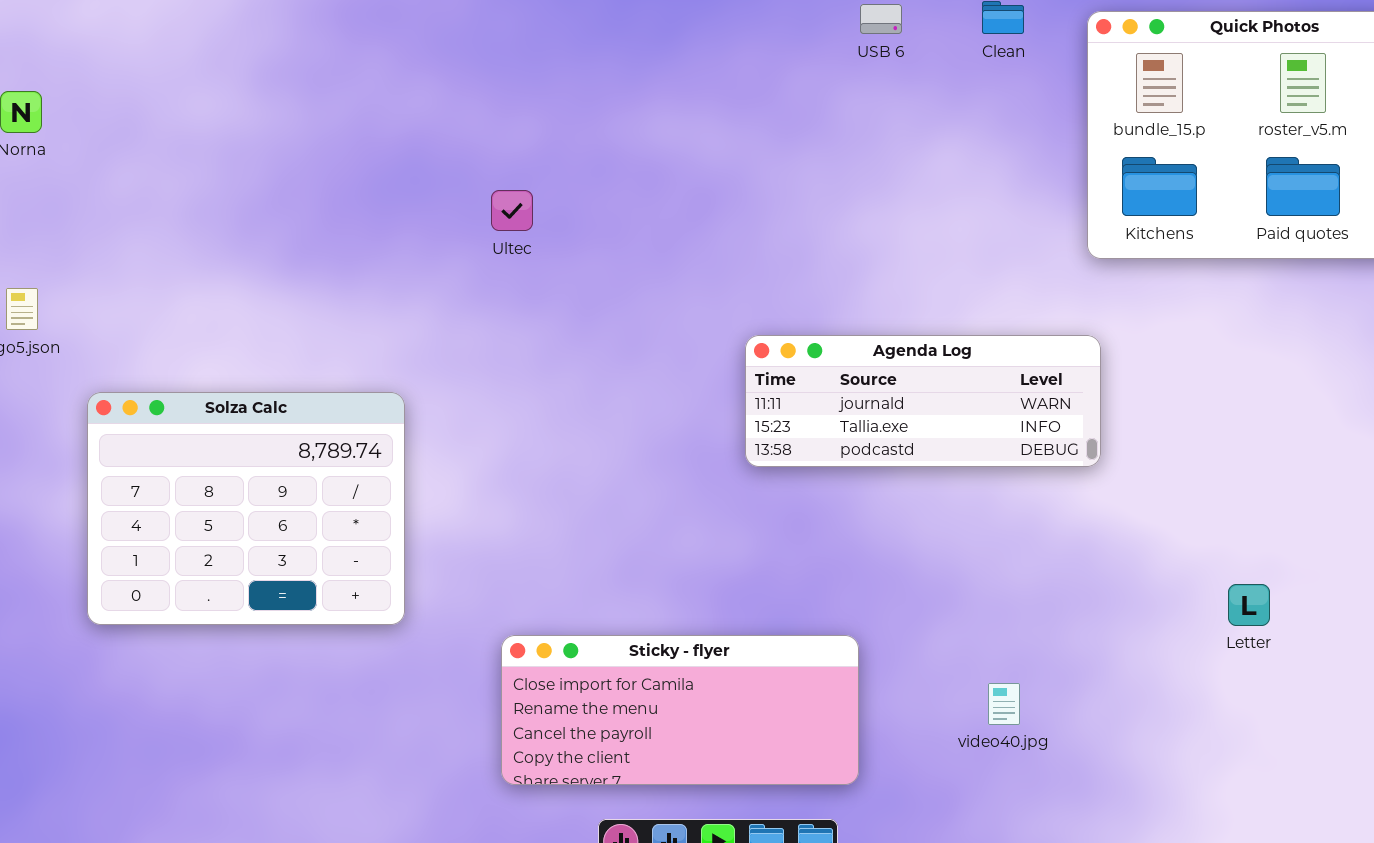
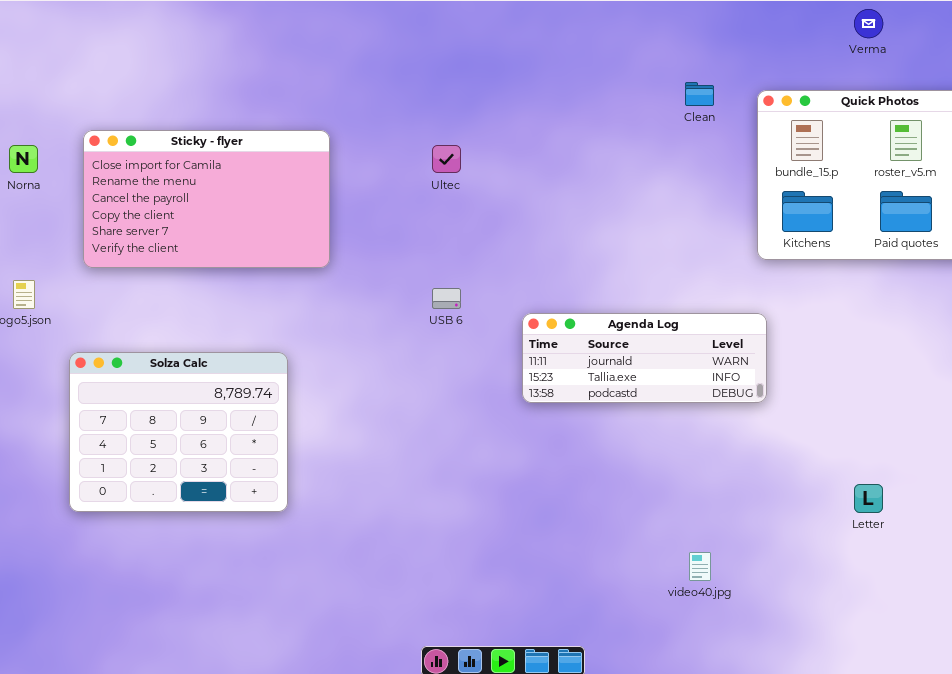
USB 6: [860,4,902,34] -> [432,288,461,309], moved
Ultec: [491,190,533,231] -> [432,145,461,173], moved
Sticky - flyer: [501,635,859,785] -> [83,130,330,268], moved, resized

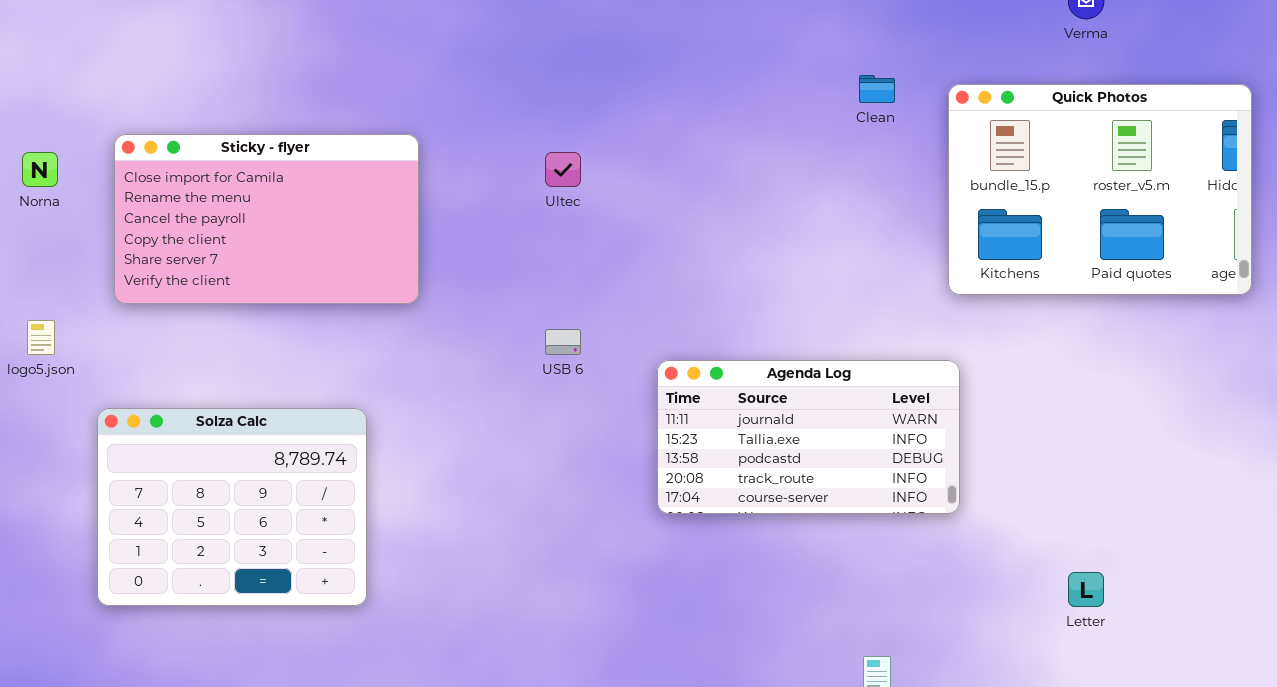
Agenda Log: [522,313,767,403] -> [657,360,960,514], resized

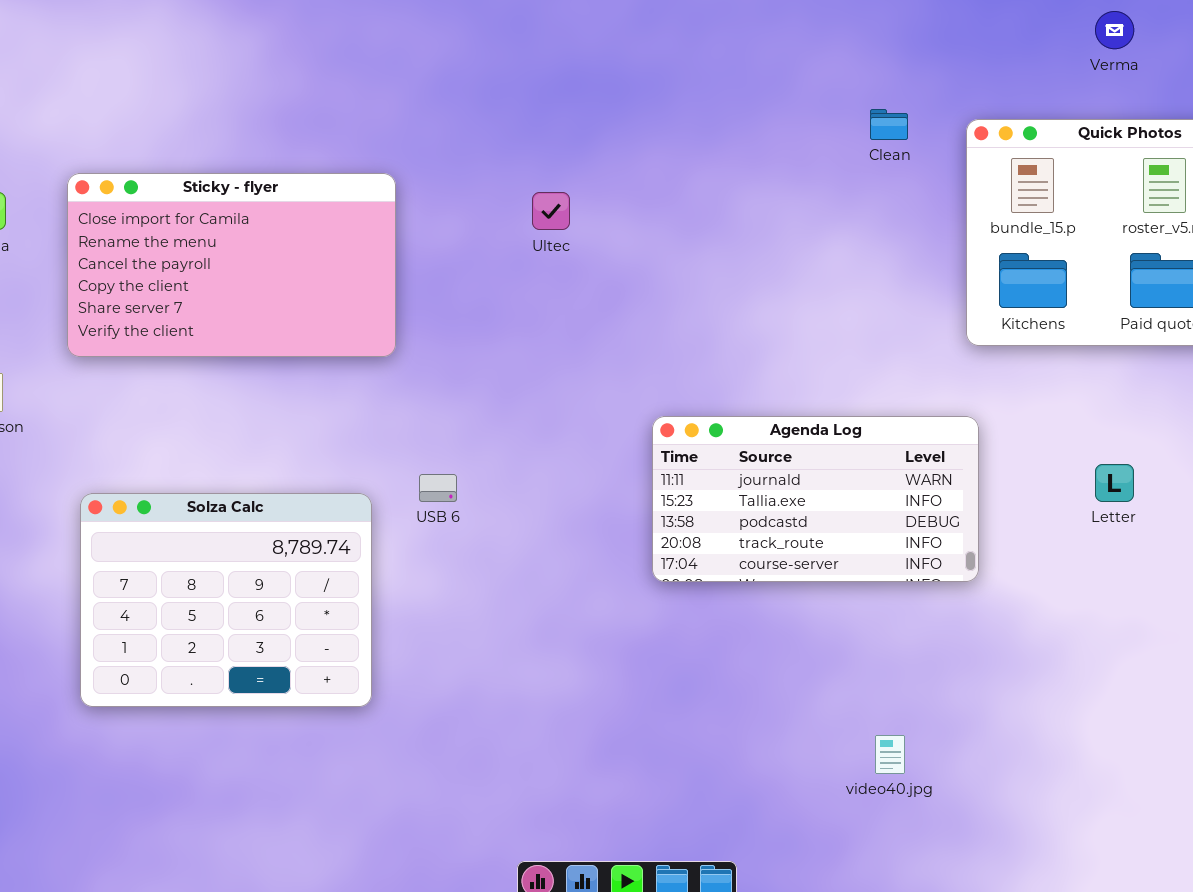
USB 6: [545,329,581,355] -> [419,474,457,502], moved
Solza Calc: [97,408,367,606] -> [80,493,372,707], moved
Letter: [1068,572,1104,607] -> [1095,464,1134,502], moved

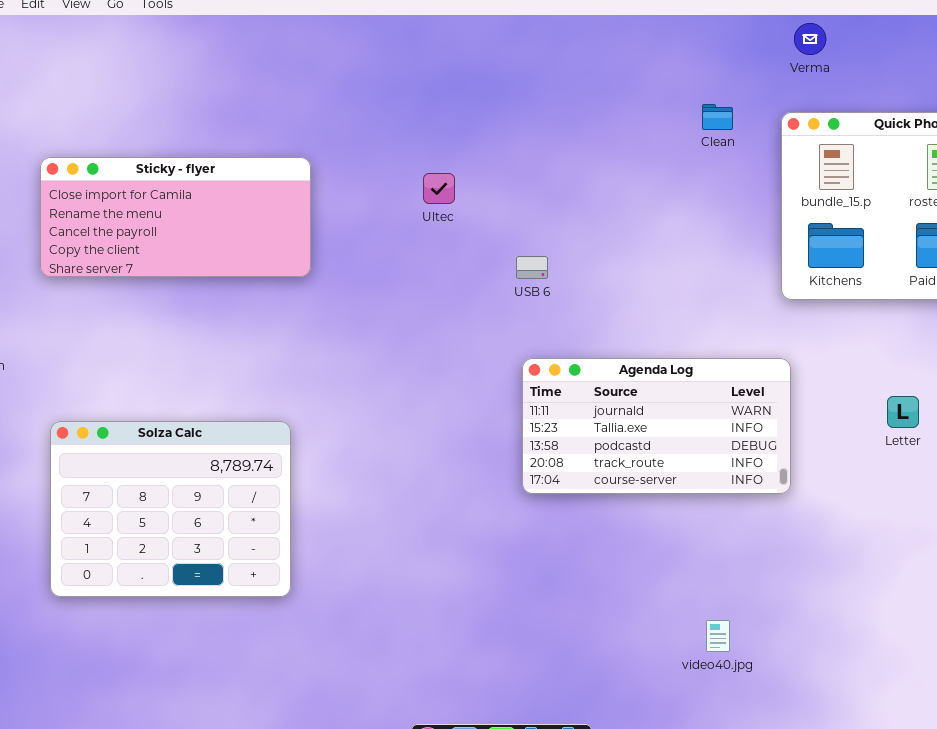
Verma: [1095,11,1134,49] -> [794,23,826,55], moved
Sticky - flyer: [67,173,396,357] -> [40,157,311,277], resized
USB 6: [419,474,457,502] -> [516,256,548,279], moved

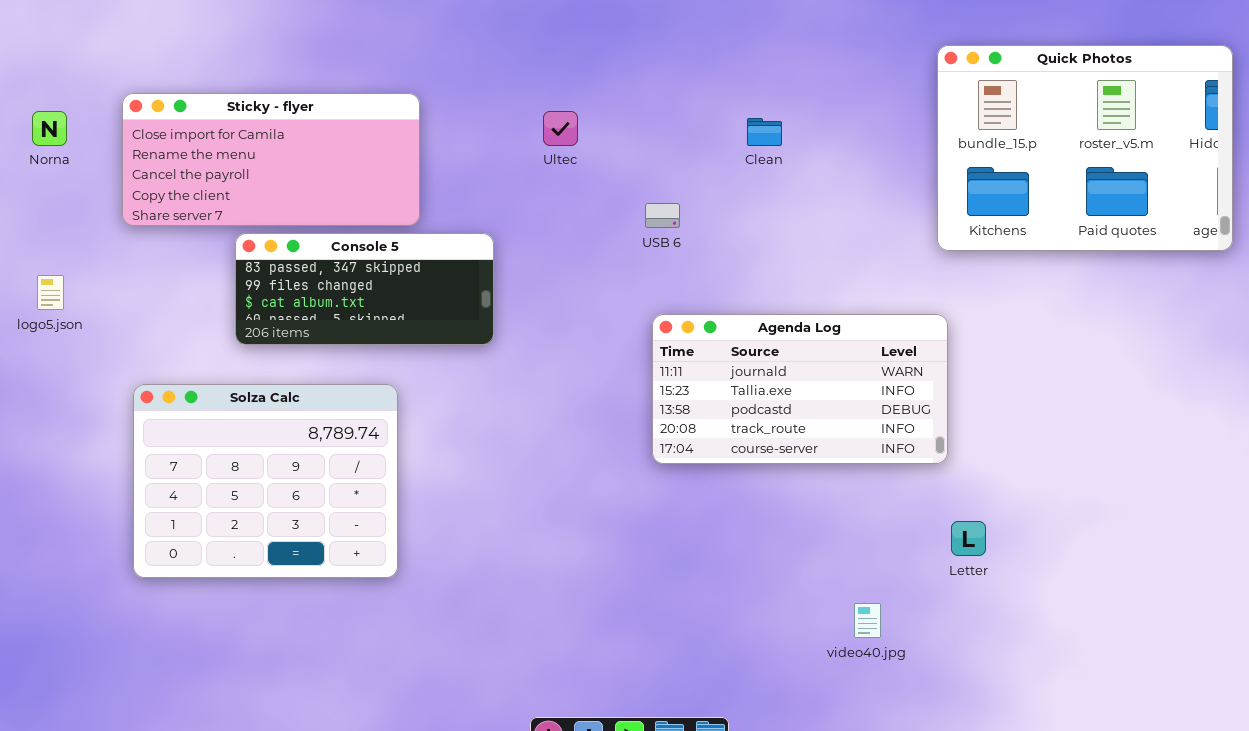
Clean: [702,104,733,130] -> [747,118,782,146], moved
Console 5: none -> [235,233,494,345], opened
Letter: [887,396,919,428] -> [951,521,986,556], moved

